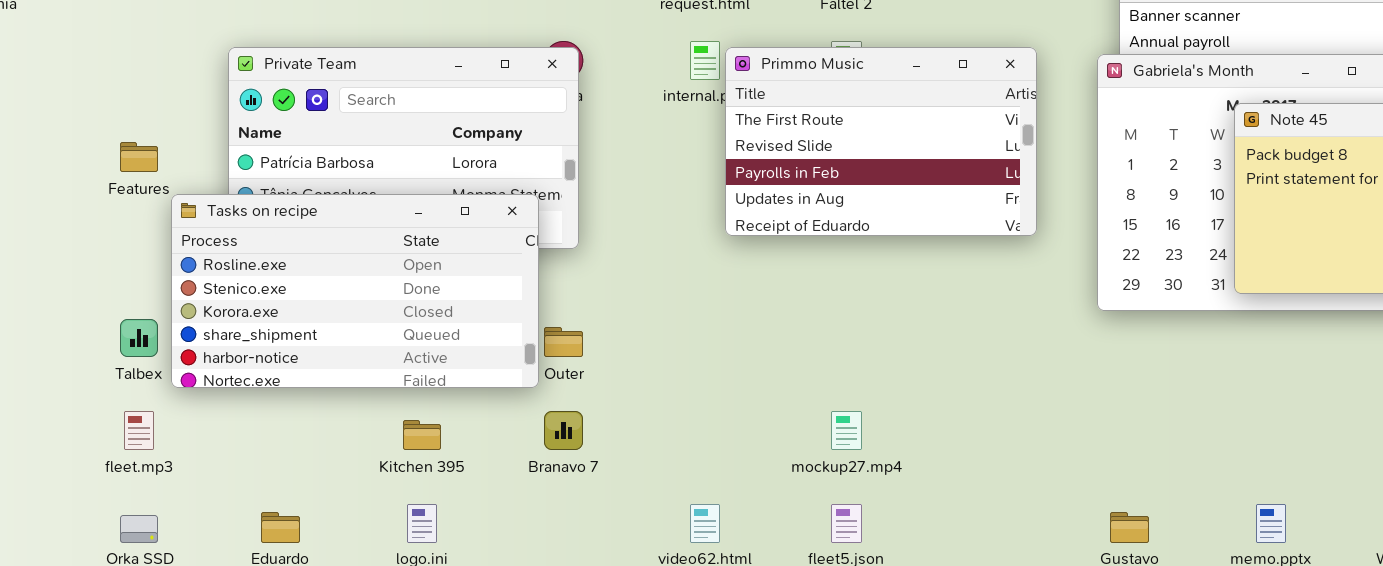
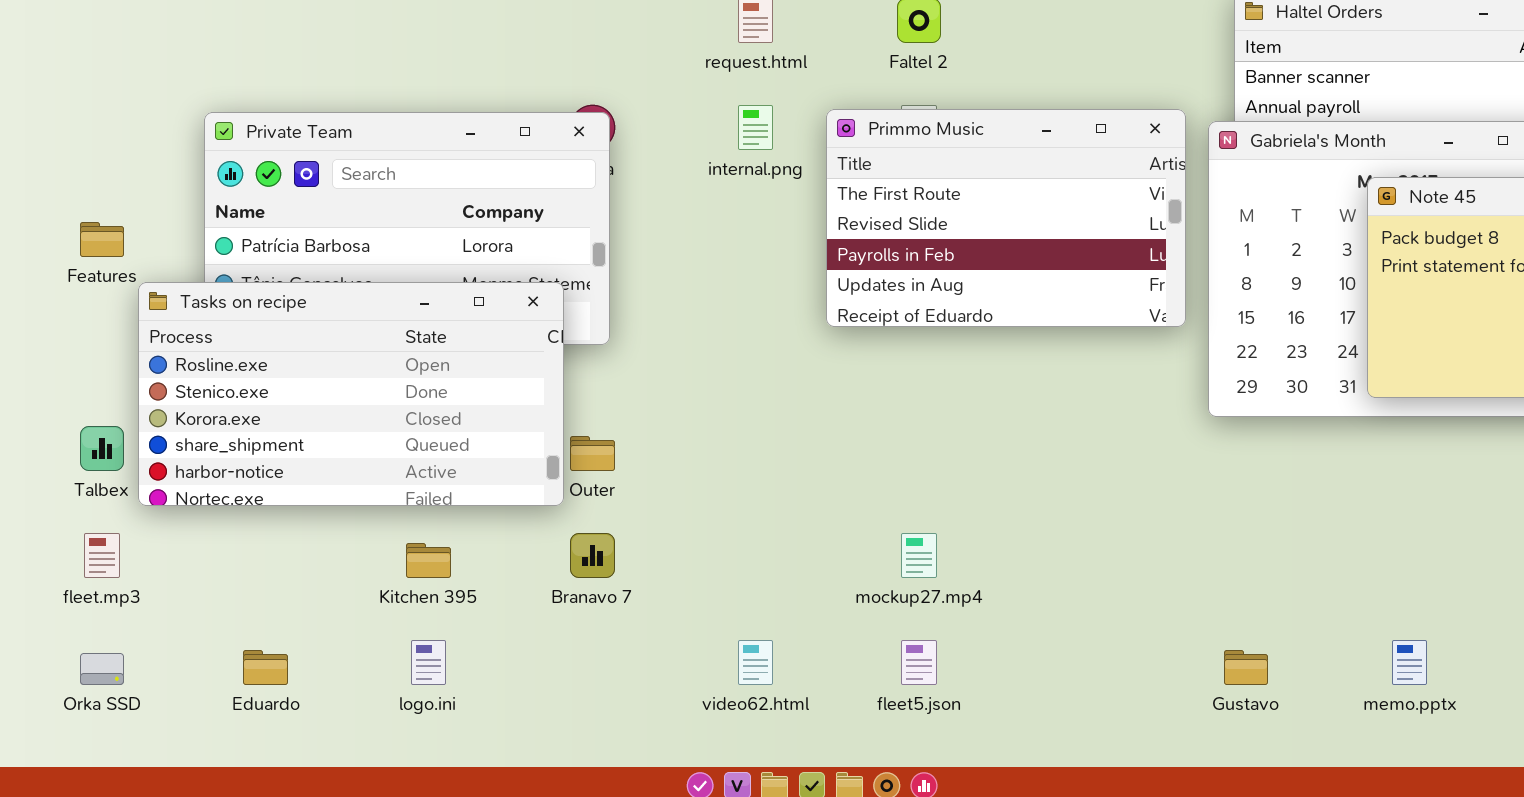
Primmo Music: [725,47,1037,236] -> [826,109,1186,327], moved

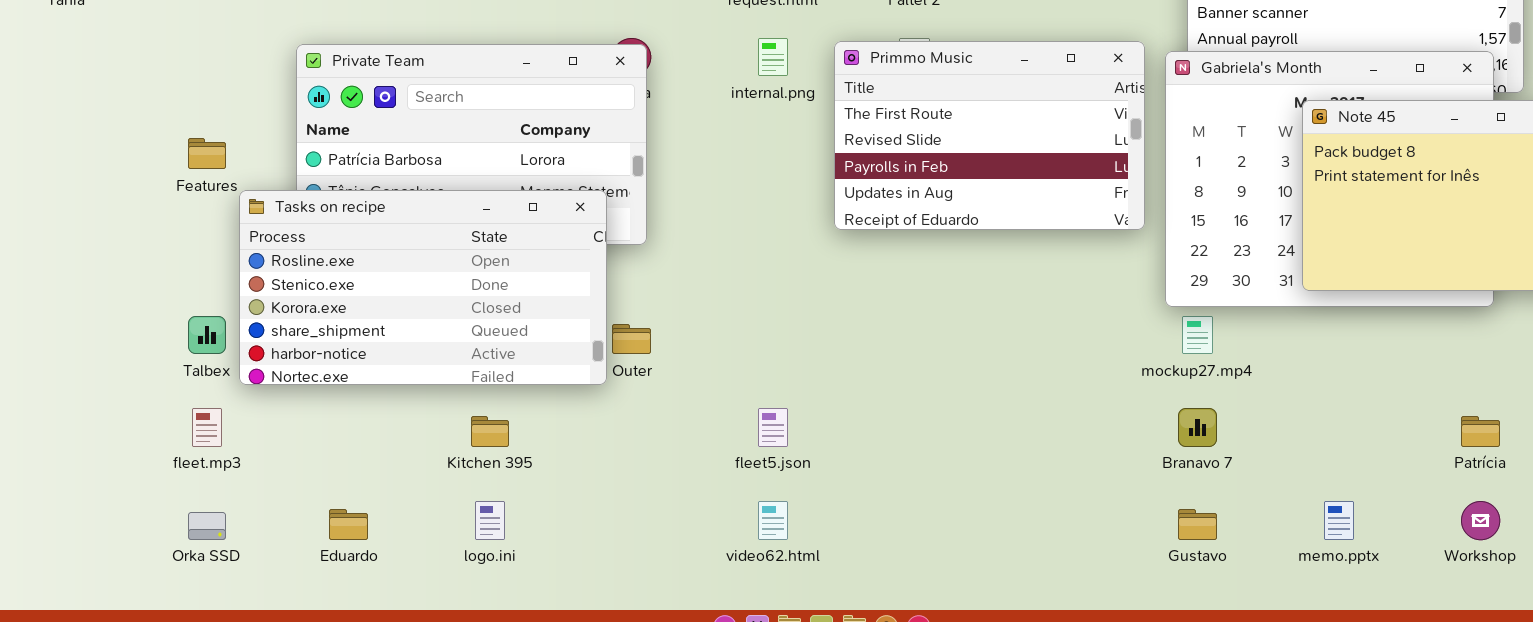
Branavo 7: [570,533,615,578] -> [1178,408,1217,447], moved
mockup27.mp4: [901,533,937,578] -> [1182,316,1213,354], moved
fleet5.json: [901,640,937,685] -> [758,408,788,447], moved

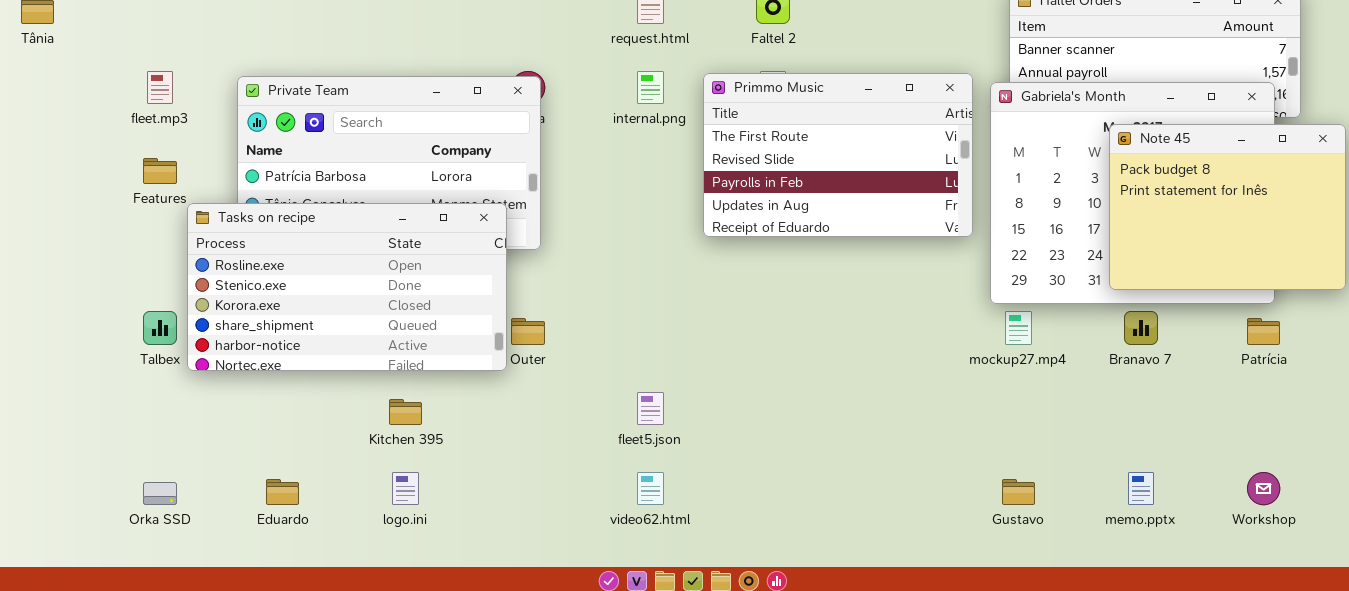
fleet.mp3: [192,408,222,447] -> [147,71,173,104], moved
Branavo 7: [1178,408,1217,447] -> [1124,311,1158,345], moved
Patrícia: [1461,416,1500,447] -> [1247,318,1280,345], moved

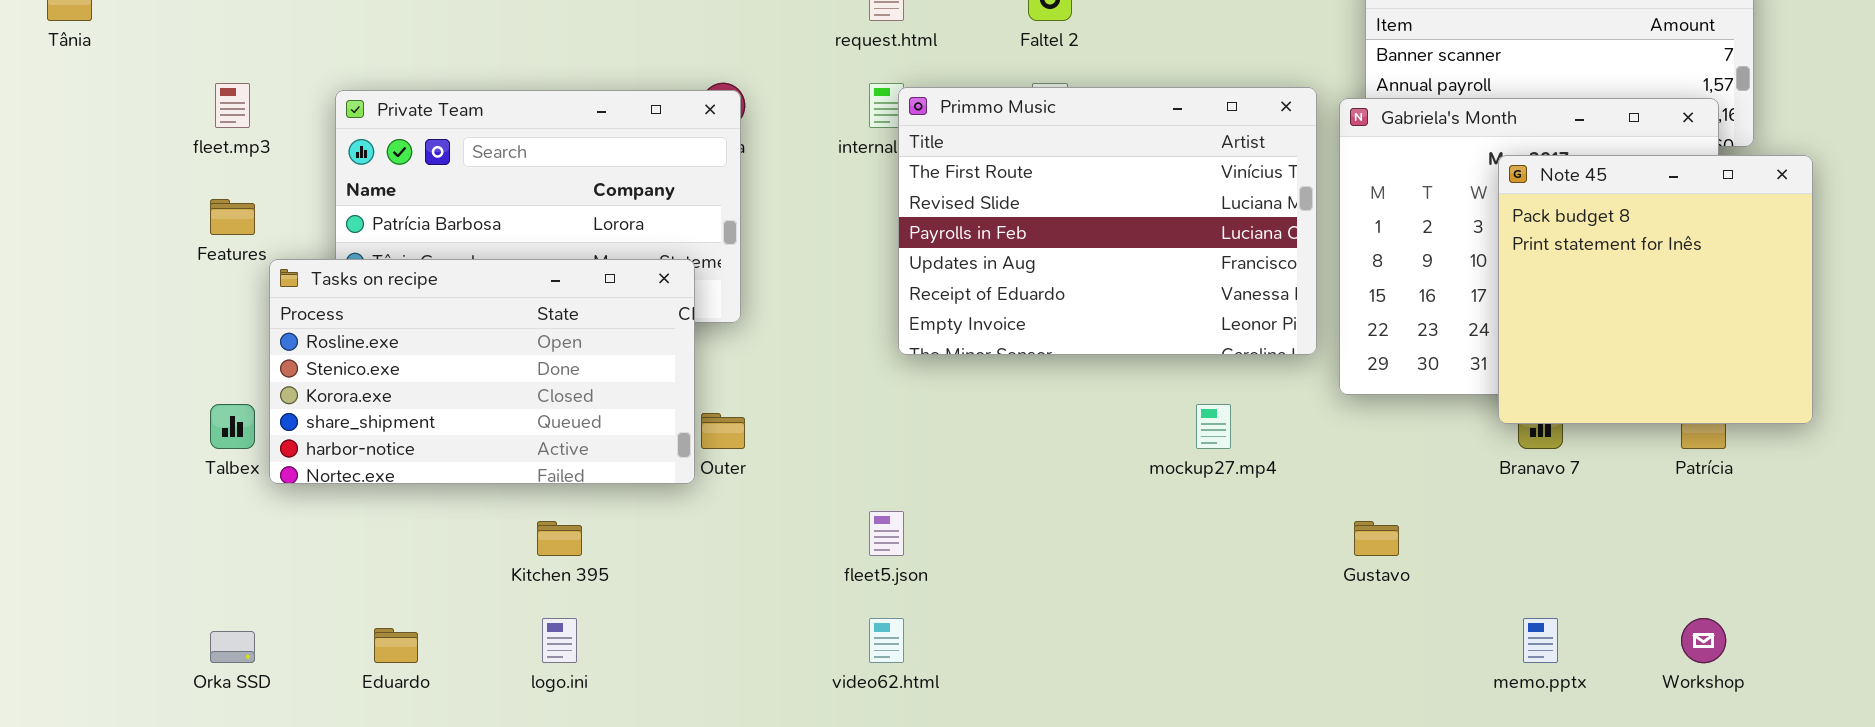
Primmo Music: [703,73,973,237] -> [898,87,1317,355], resized
Note 45: [1109,124,1346,290] -> [1498,155,1813,424], resized
mockup27.mp4: [1005,311,1032,345] -> [1196,404,1231,449], moved
Gustavo: [1002,479,1035,505] -> [1354,521,1399,556], moved

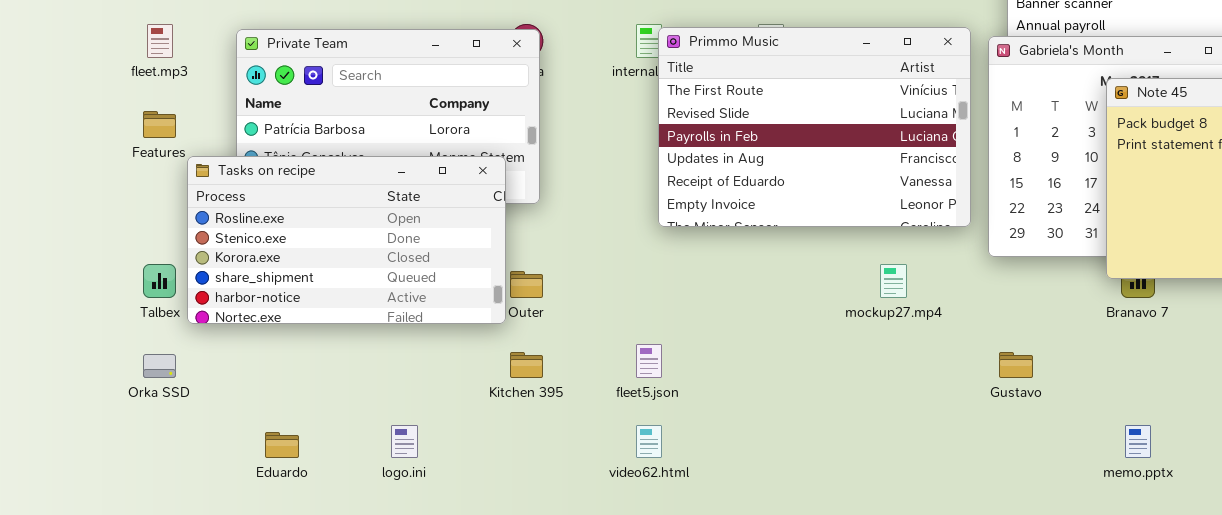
Kitchen 395: [537,521,582,556] -> [510,352,543,378], moved
Orka SSD: [210,631,255,663] -> [143,354,176,378], moved

